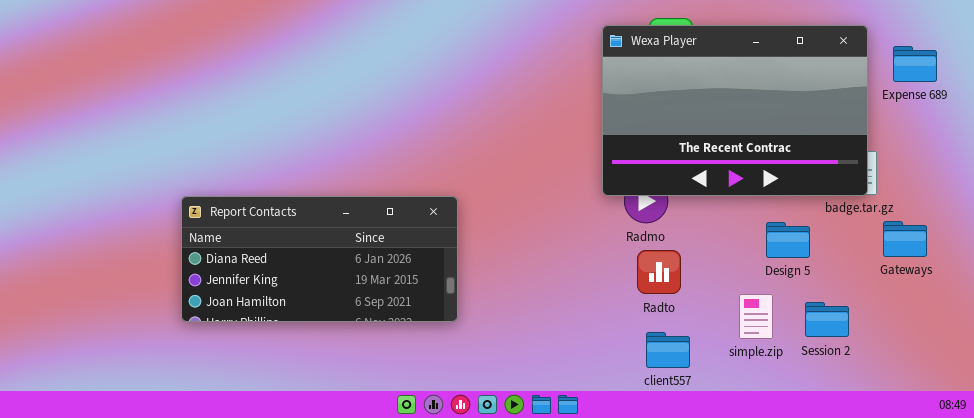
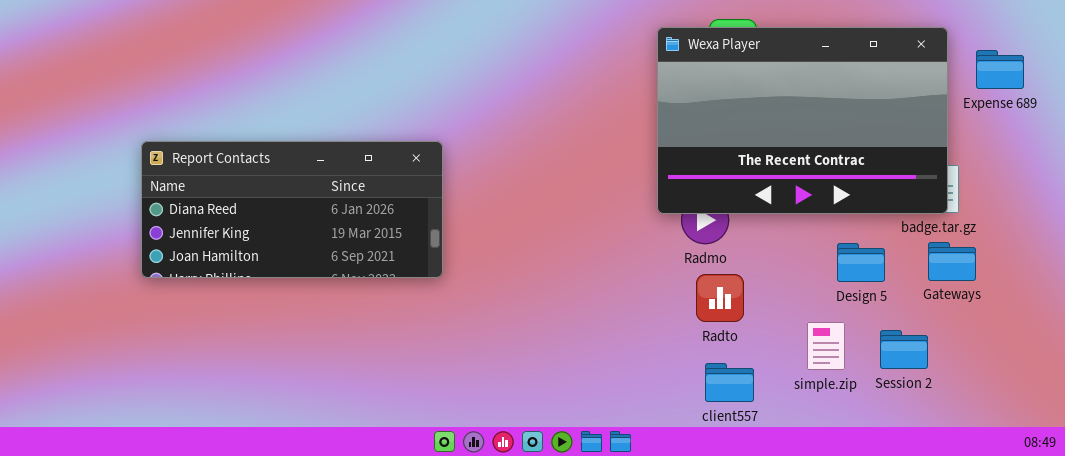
Report Contacts: [181,196,458,322] -> [141,141,443,278], moved
Gateways: [883,221,927,257] -> [928,242,976,281], moved

